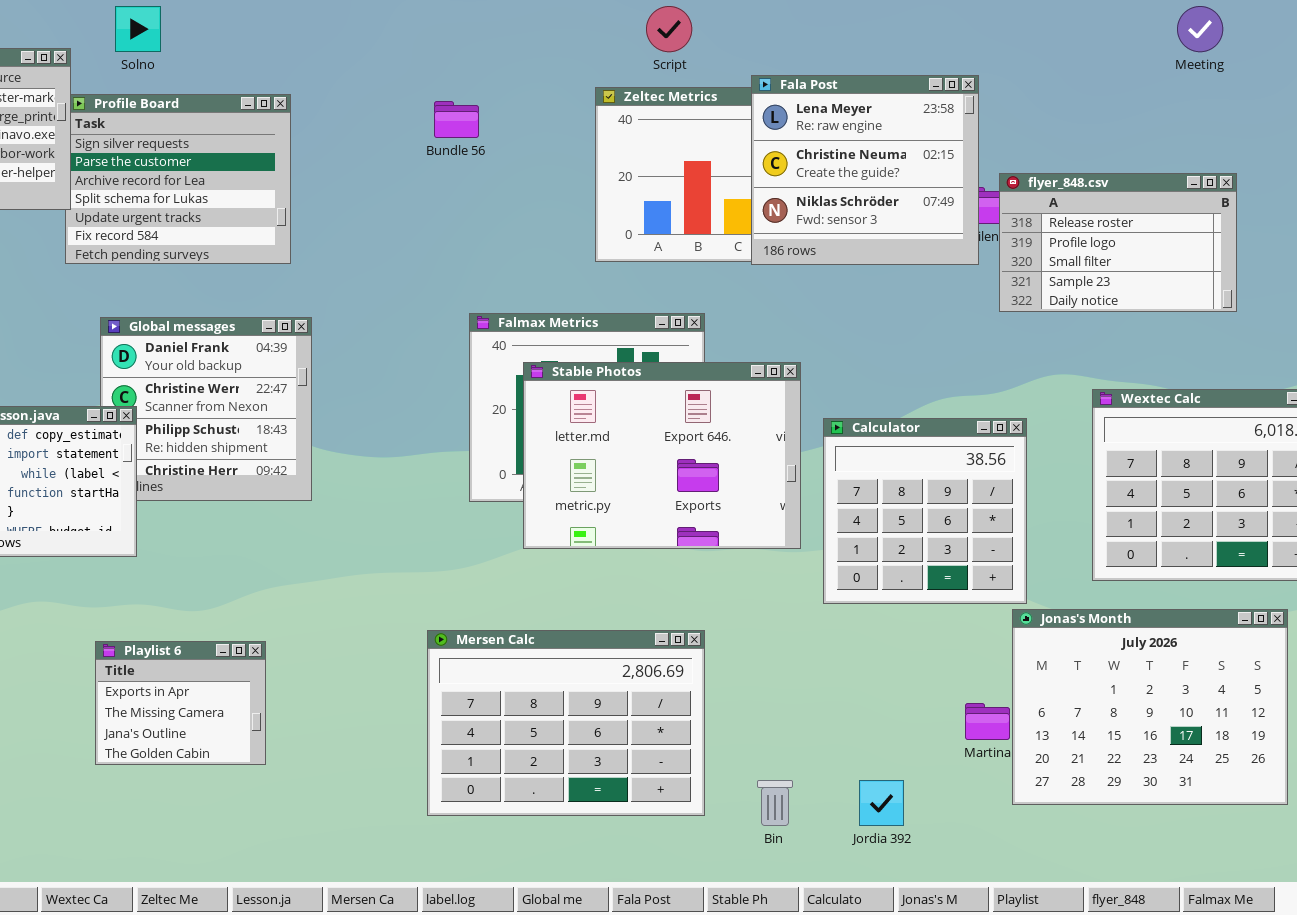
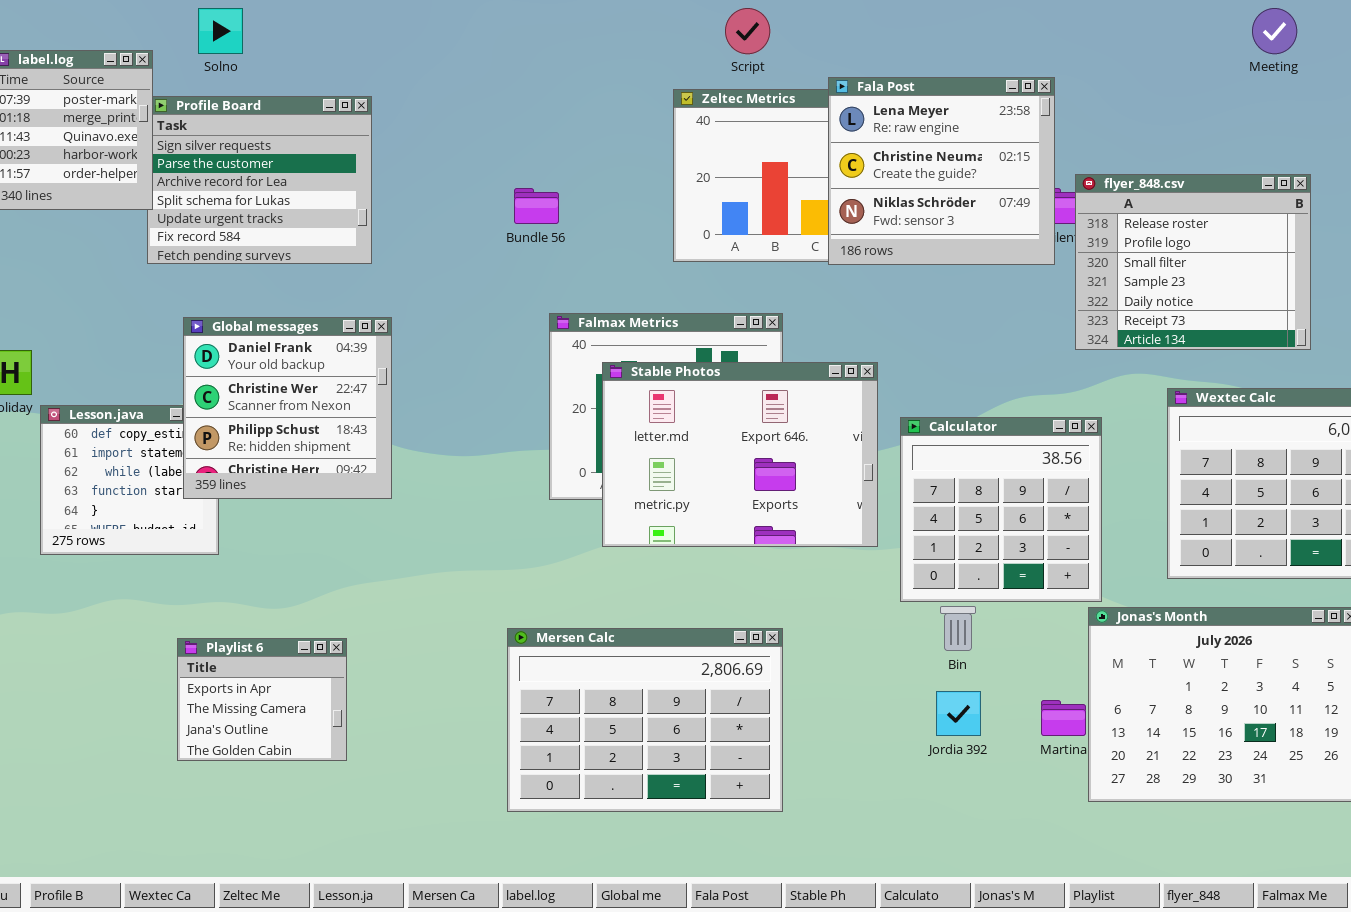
Bundle 56: [434,101,479,138] -> [514,188,559,224], moved
flyer_848.csv: [999,173,1237,312] -> [1075,174,1311,350], resized
Global messages: [100,317,312,501] -> [183,317,392,499], raised
Bin: [757,780,793,826] -> [940,606,976,651], moved
Jordia 392: [859,780,904,826] -> [936,691,981,736], moved

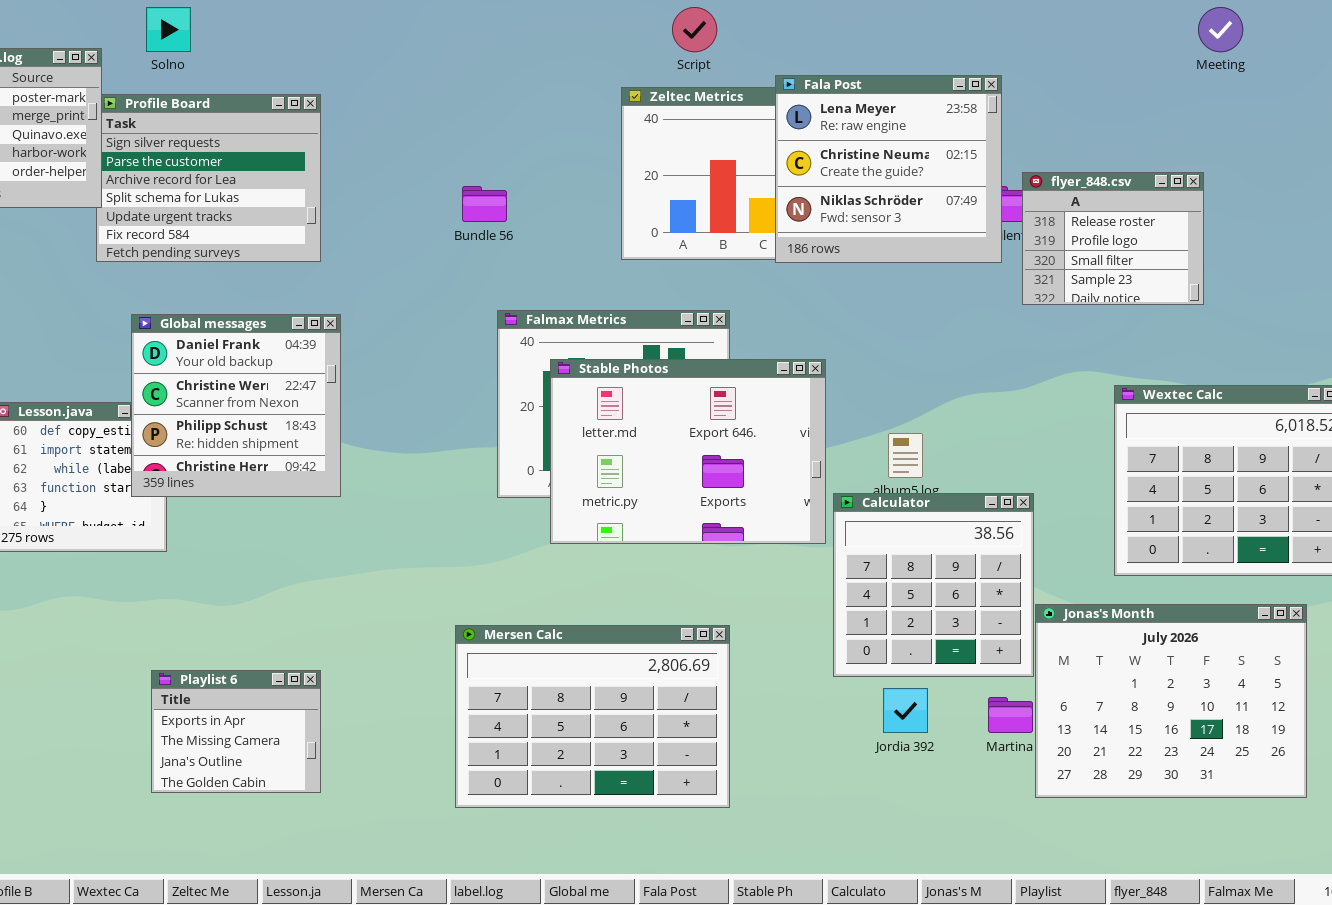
flyer_848.csv: [1075,174,1311,350] -> [1022,172,1204,305], resized
Calculator: [900,417,1102,602] -> [833,493,1034,677], moved
Playlist 6: [177,638,347,761] -> [151,670,321,793], moved

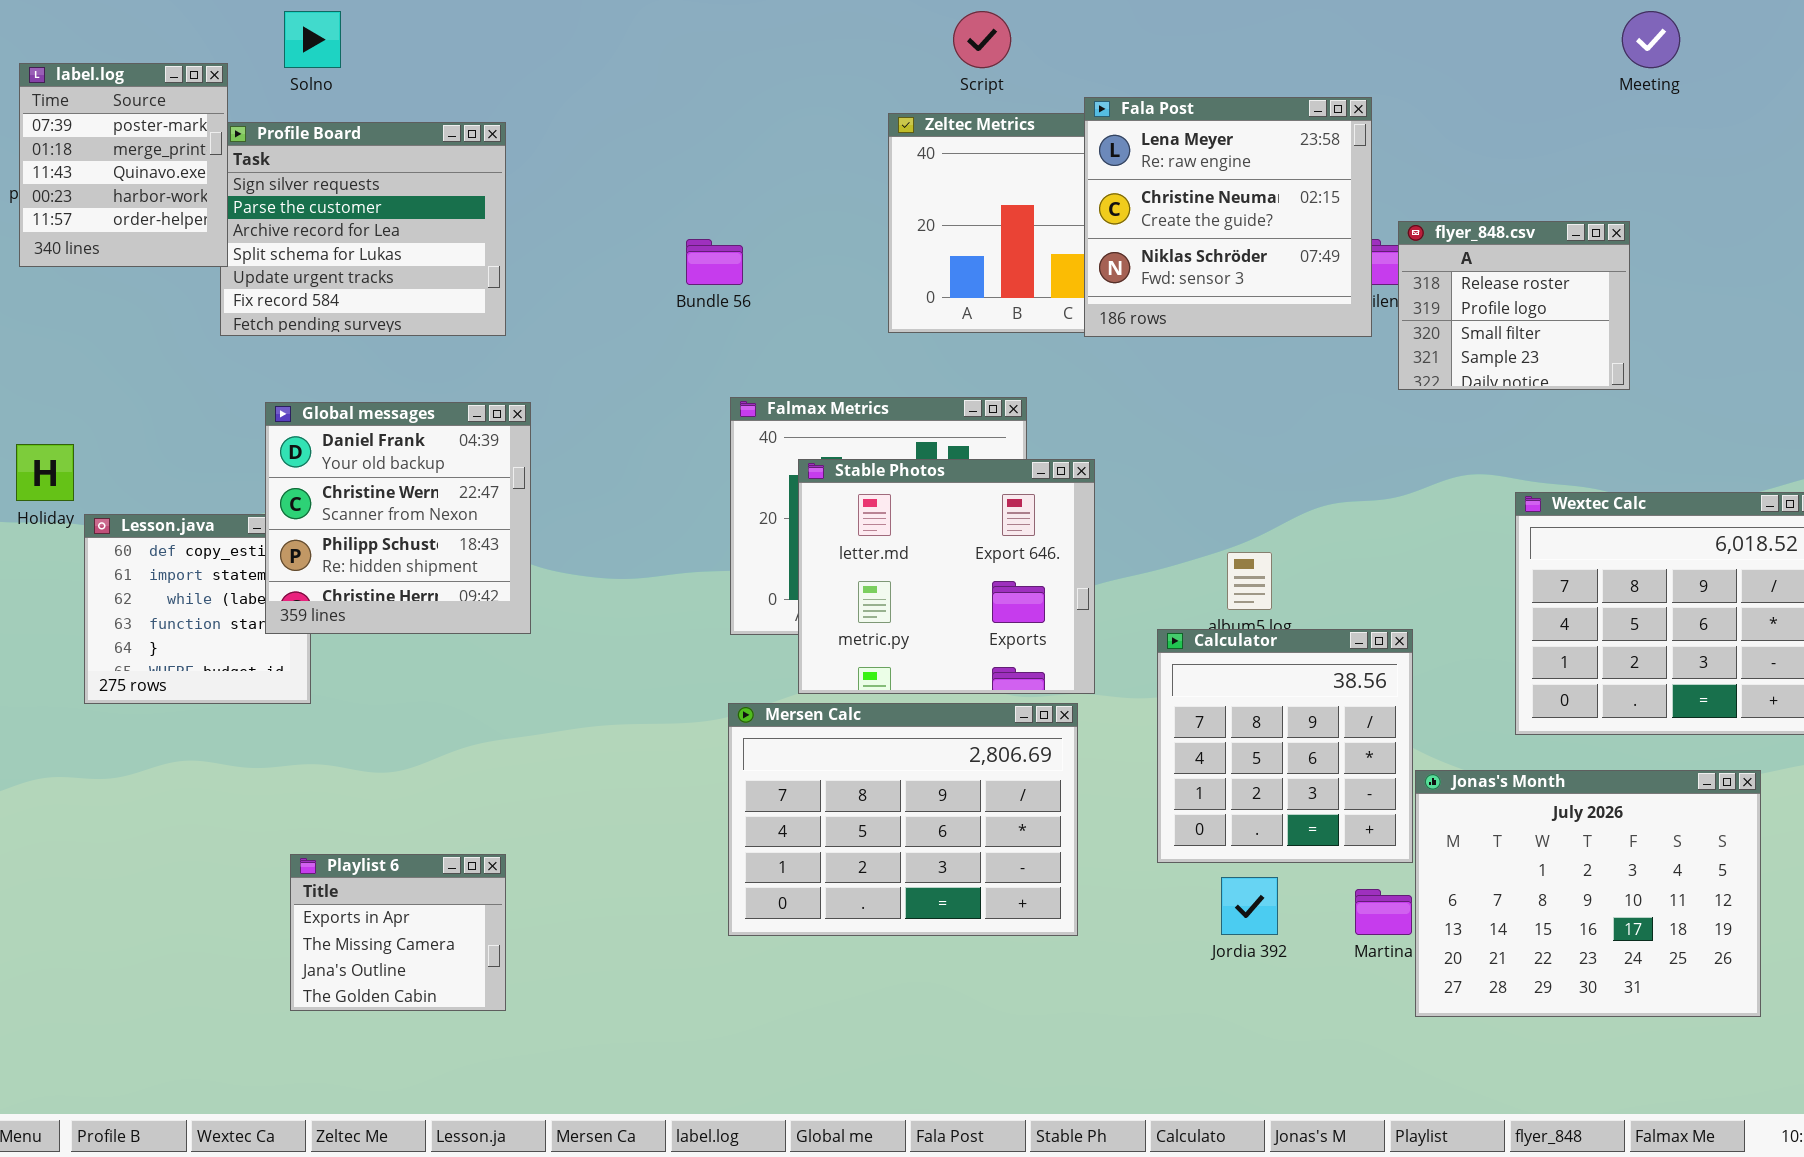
Stable Photos: [550,359,826,544] -> [798,459,1095,694], resized
Mersen Calc: [455,625,730,808] -> [728,703,1078,936], moved

